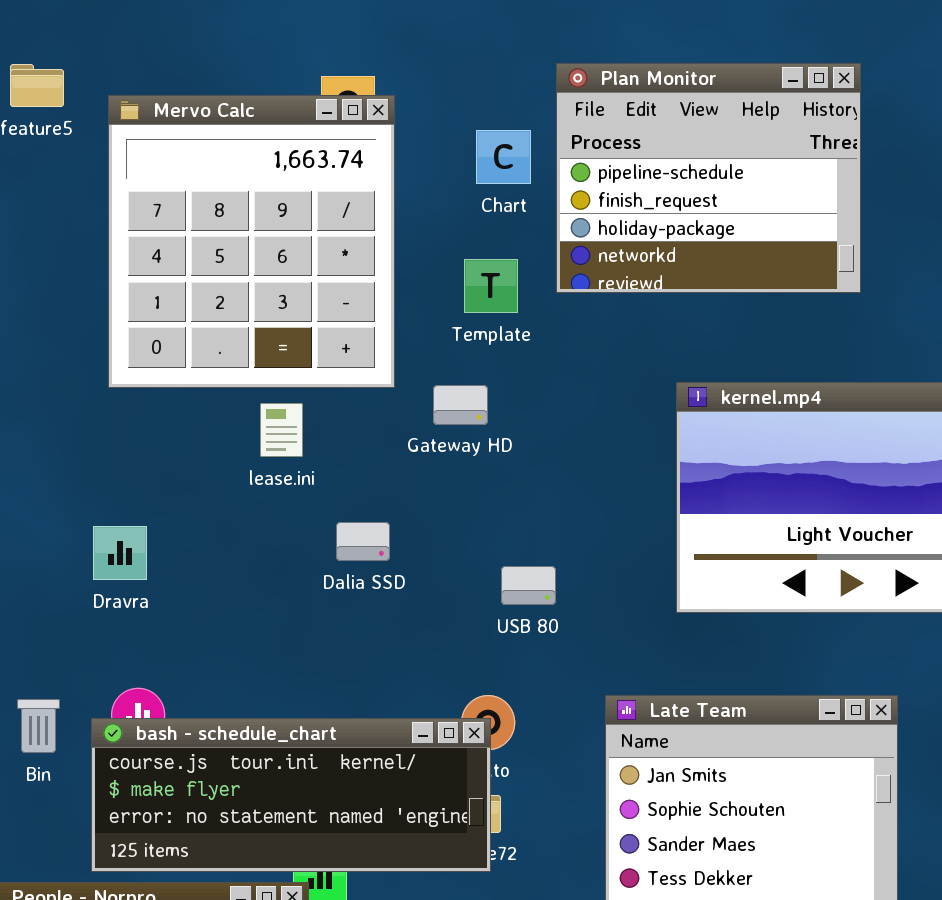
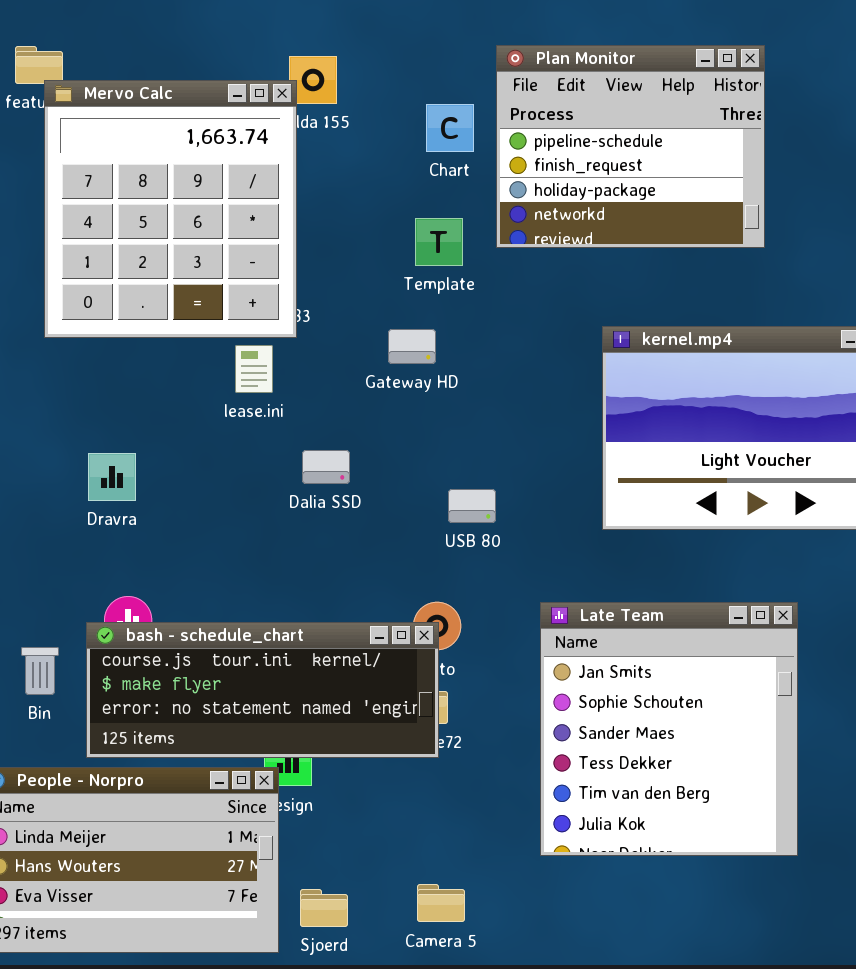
Mervo Calc: [108,95,395,388] -> [44,80,297,338], moved
Bin: [17,699,60,753] -> [21,647,59,695], moved

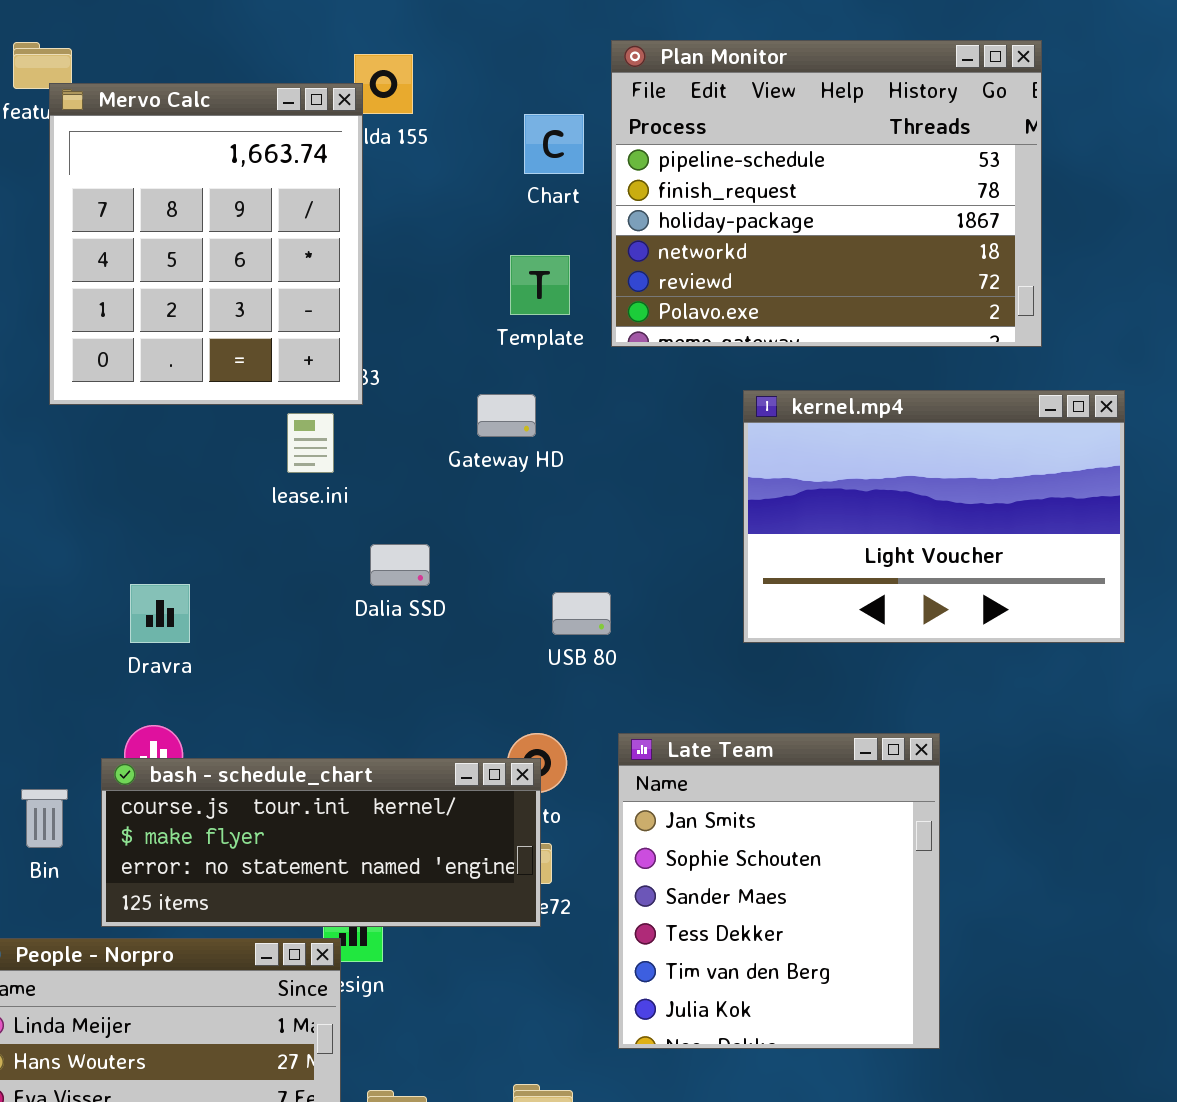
Plan Monitor: [496,45,765,248] -> [611,40,1042,347], resized
Dravra: [88,453,136,501] -> [130,584,190,643], moved
Late Team: [540,602,798,856] -> [618,733,940,1049], moved

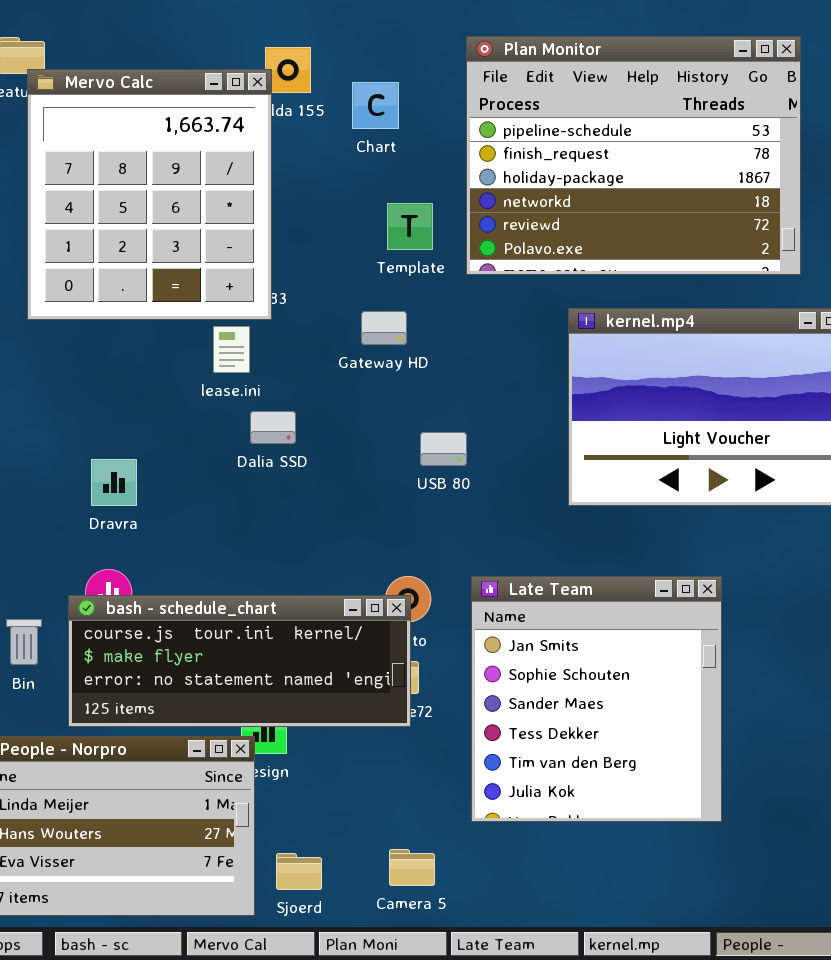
Chart: [524,114,584,174] -> [352,82,399,129], moved
Dalia SSD: [370,544,430,586] -> [250,411,296,444], moved
USB 80: [552,592,611,635] -> [420,432,467,466], moved

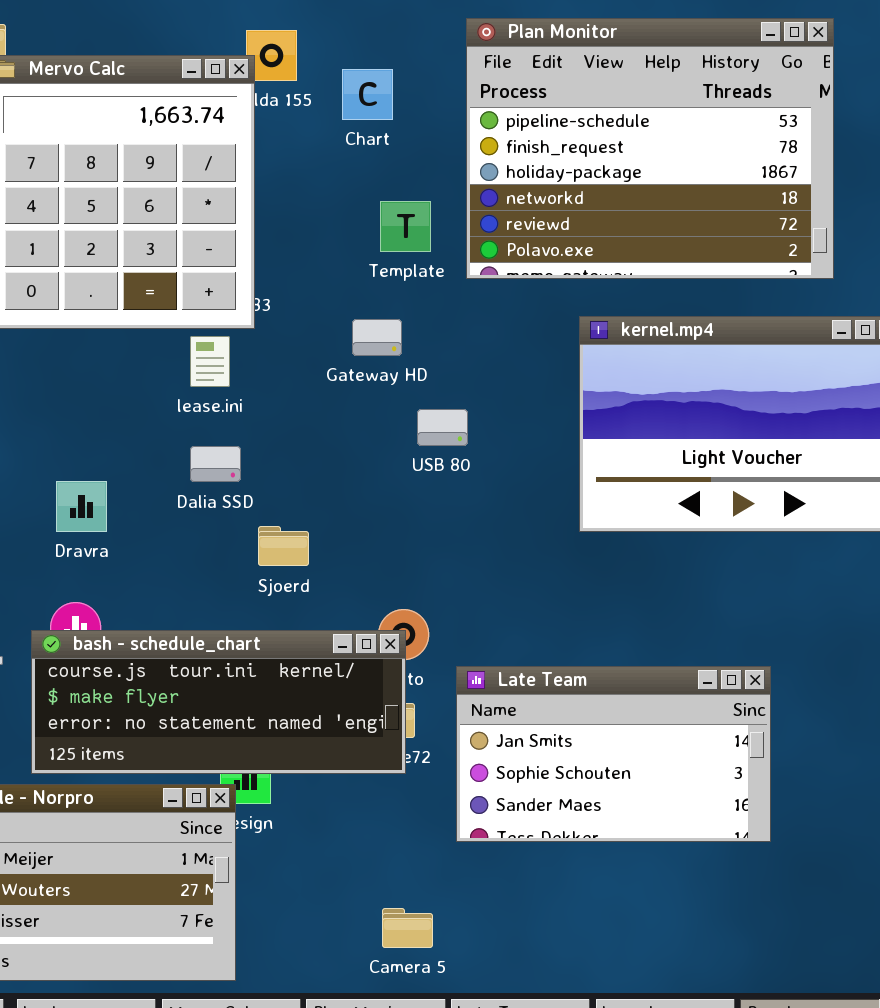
Dalia SSD: [250,411,296,444] -> [190,446,241,482], moved
USB 80: [420,432,467,466] -> [417,409,468,446], moved
Late Team: [471,576,722,822] -> [456,666,771,842], moved, resized
Sjoerd: [276,853,322,890] -> [258,526,309,566], moved

